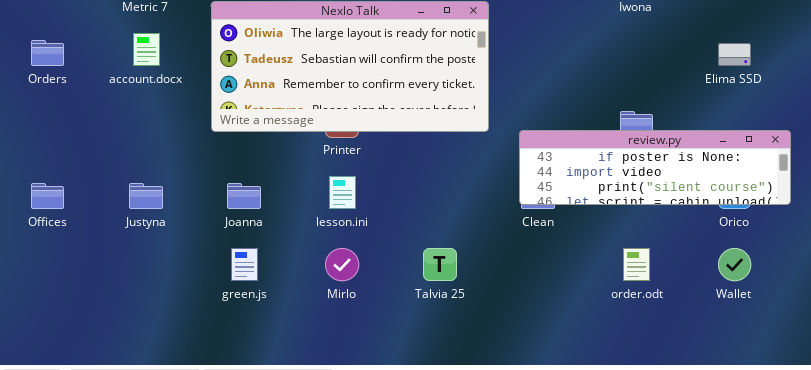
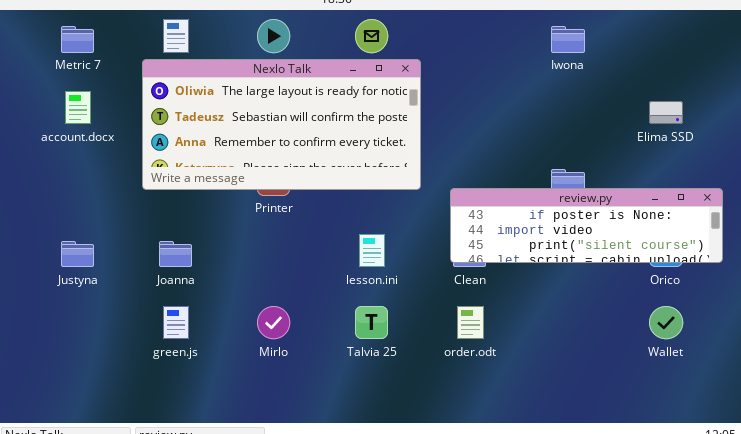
lesson.ini: [329,176,356,209] -> [359,234,385,267], moved
order.odt: [623,248,650,281] -> [457,306,484,339], moved

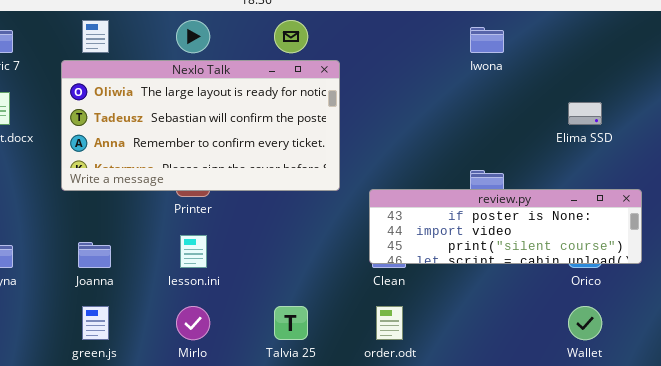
lesson.ini: [359,234,385,267] -> [180,235,207,268], moved

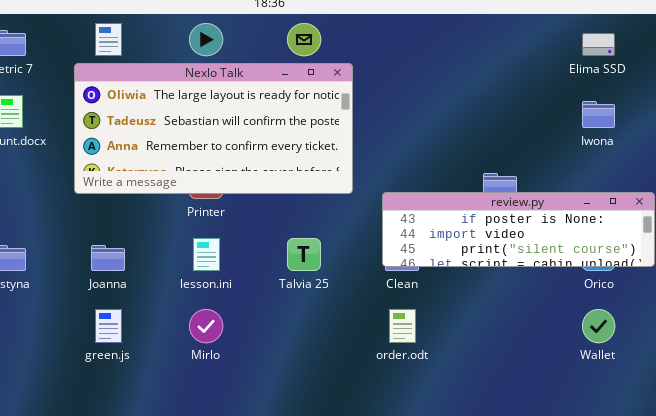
Iwona: [470,27,504,53] -> [582,101,615,128], moved
Elima SSD: [568,102,602,125] -> [582,33,615,56], moved
Talvia 25: [274,306,308,340] -> [287,238,321,271], moved

